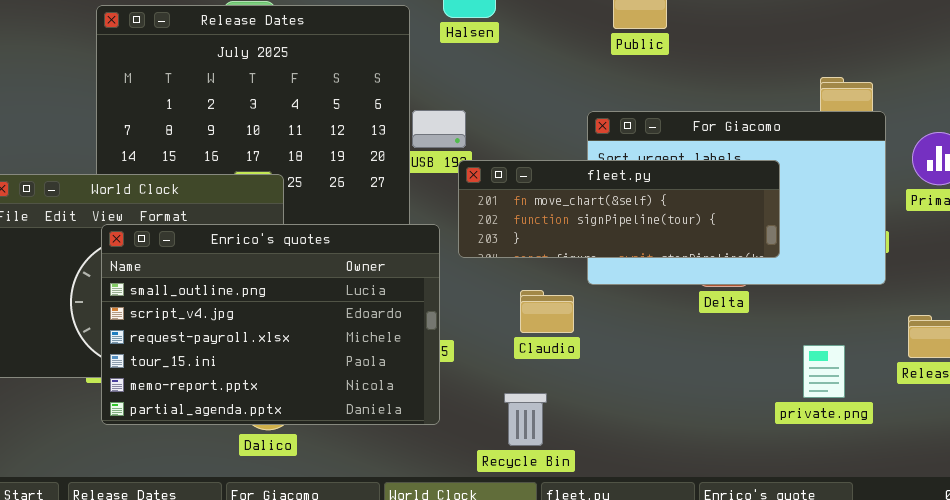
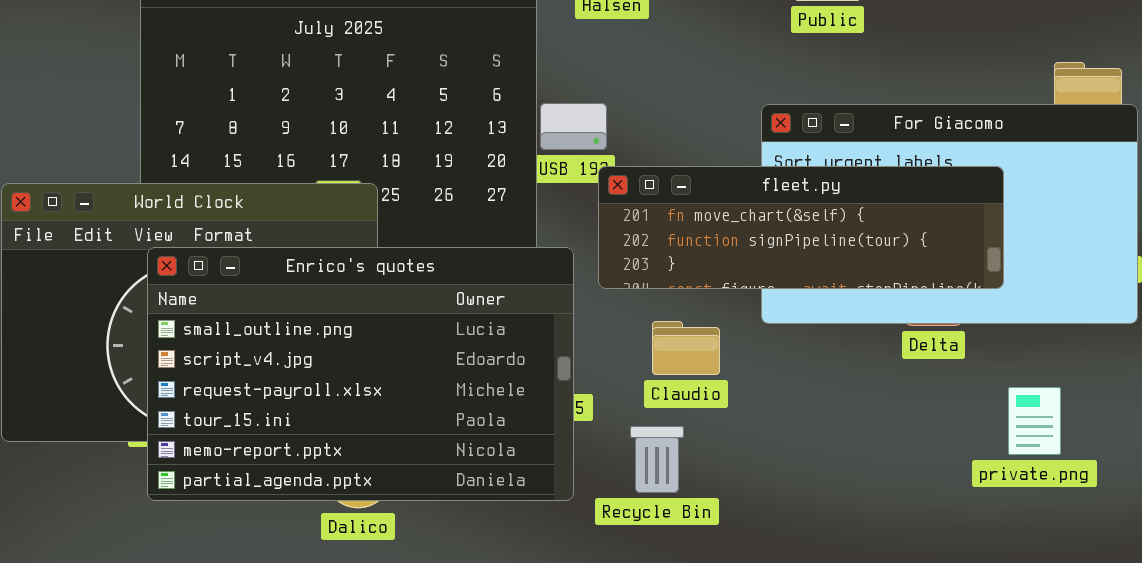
Claudio: [520,290,574,333] -> [652,321,720,375], moved
private.png: [803,345,845,398] -> [1008,387,1061,455], moved
Recycle Bin: [504,393,547,446] -> [630,426,684,493], moved

